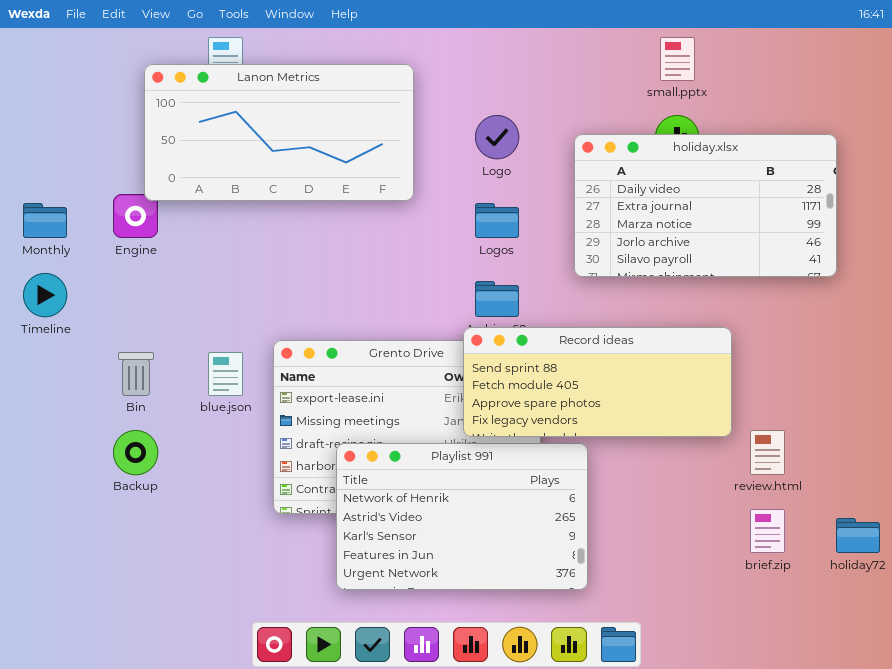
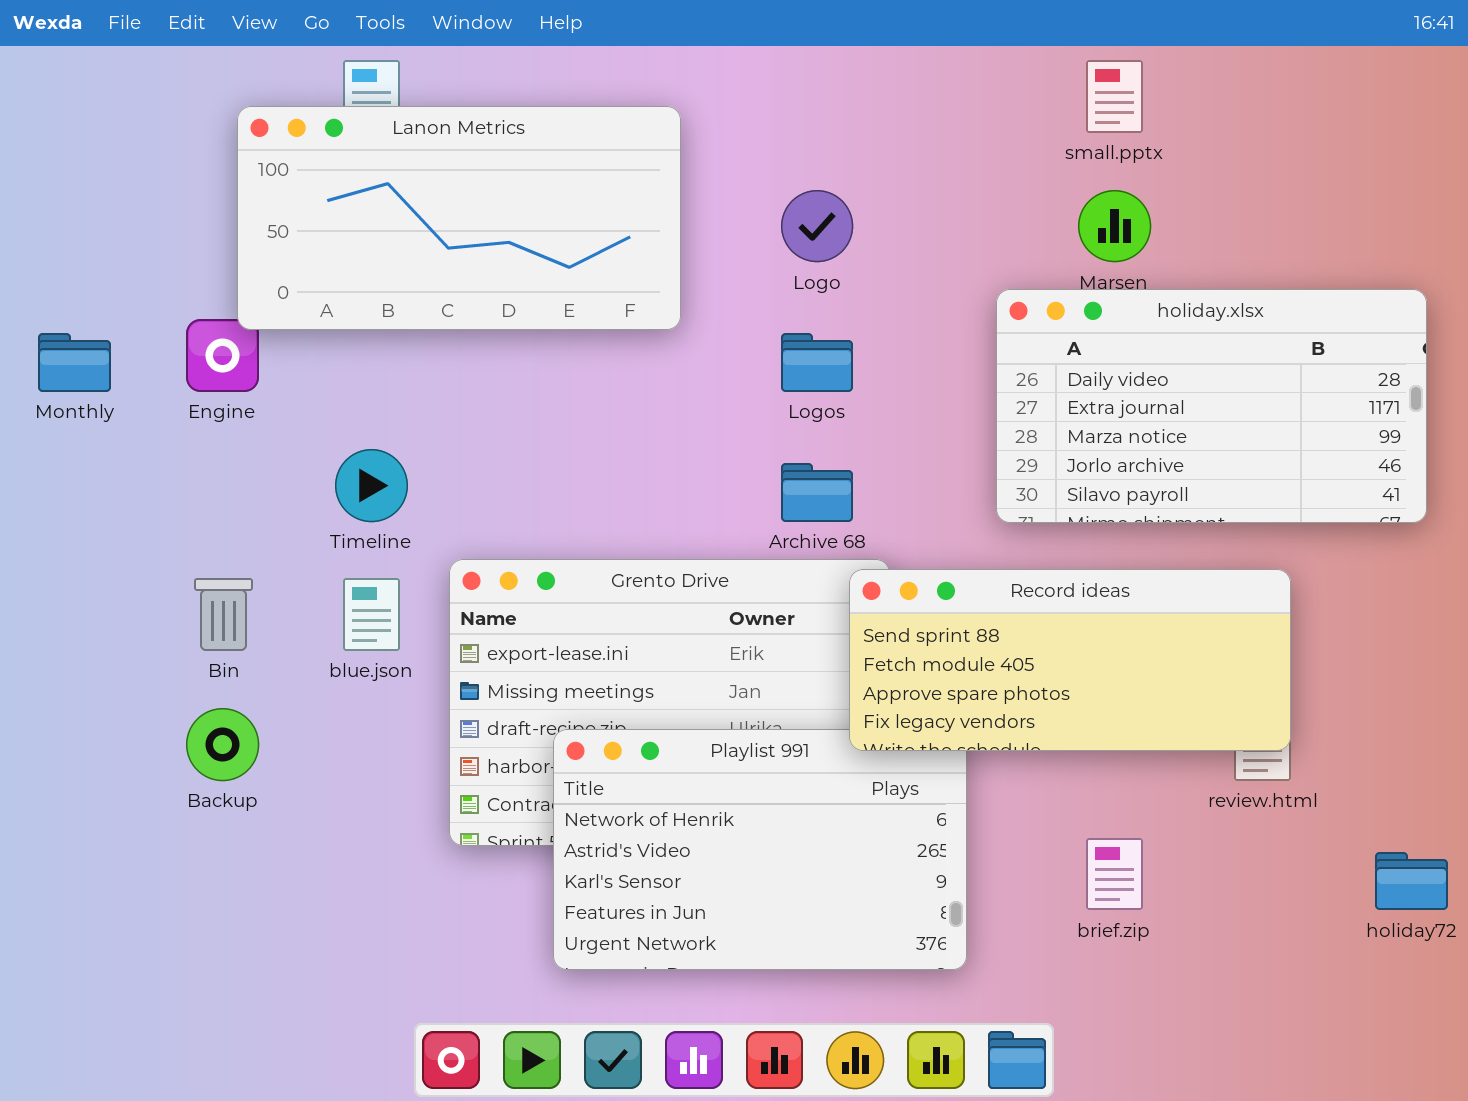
holiday.xlsx: [574,134,837,277] -> [996,289,1427,523], moved
Timeline: [23,273,67,317] -> [335,449,408,522], moved
Record ideas: [463,327,732,437] -> [849,569,1291,751], moved
brief.zip: [750,509,785,553] -> [1086,838,1143,910], moved

